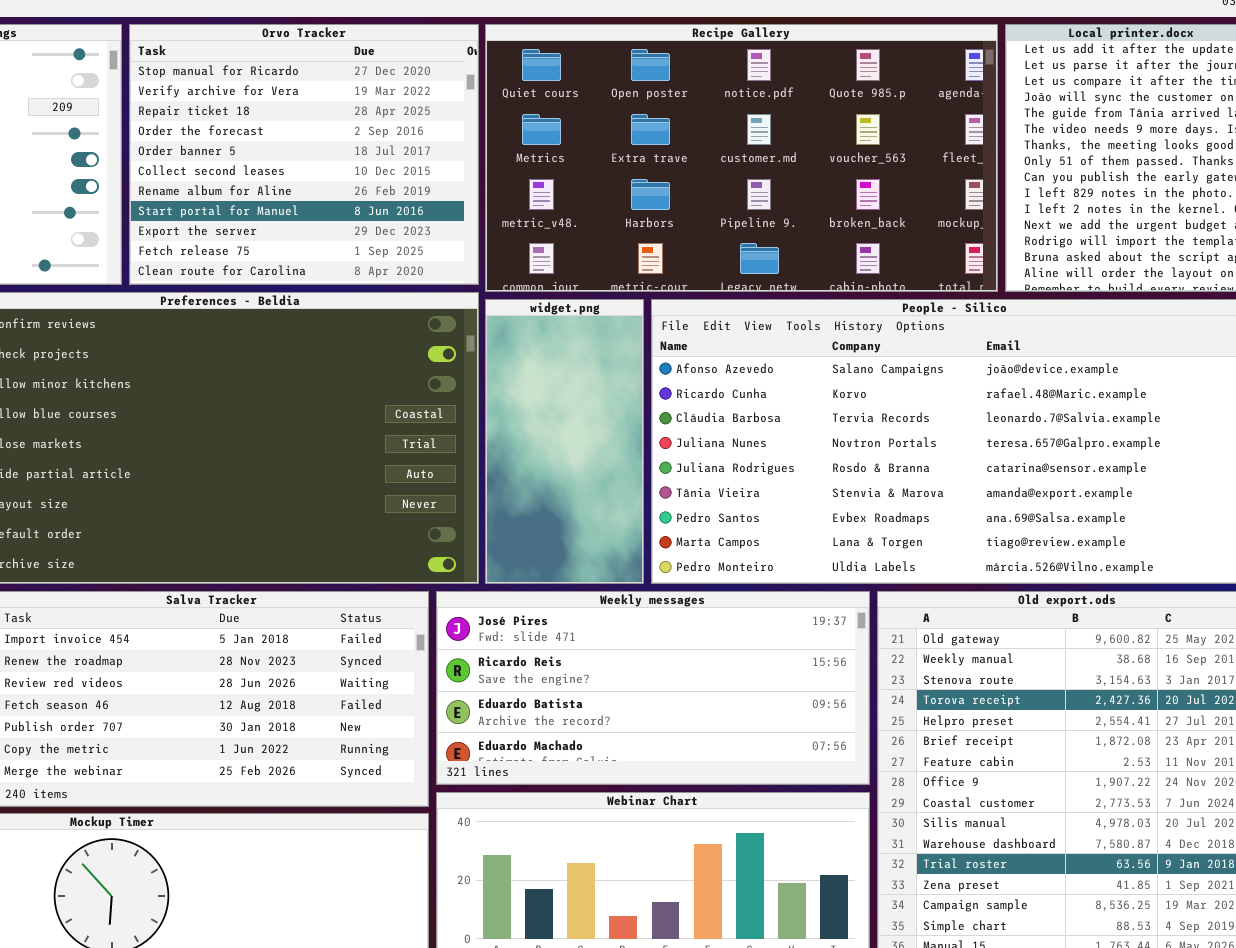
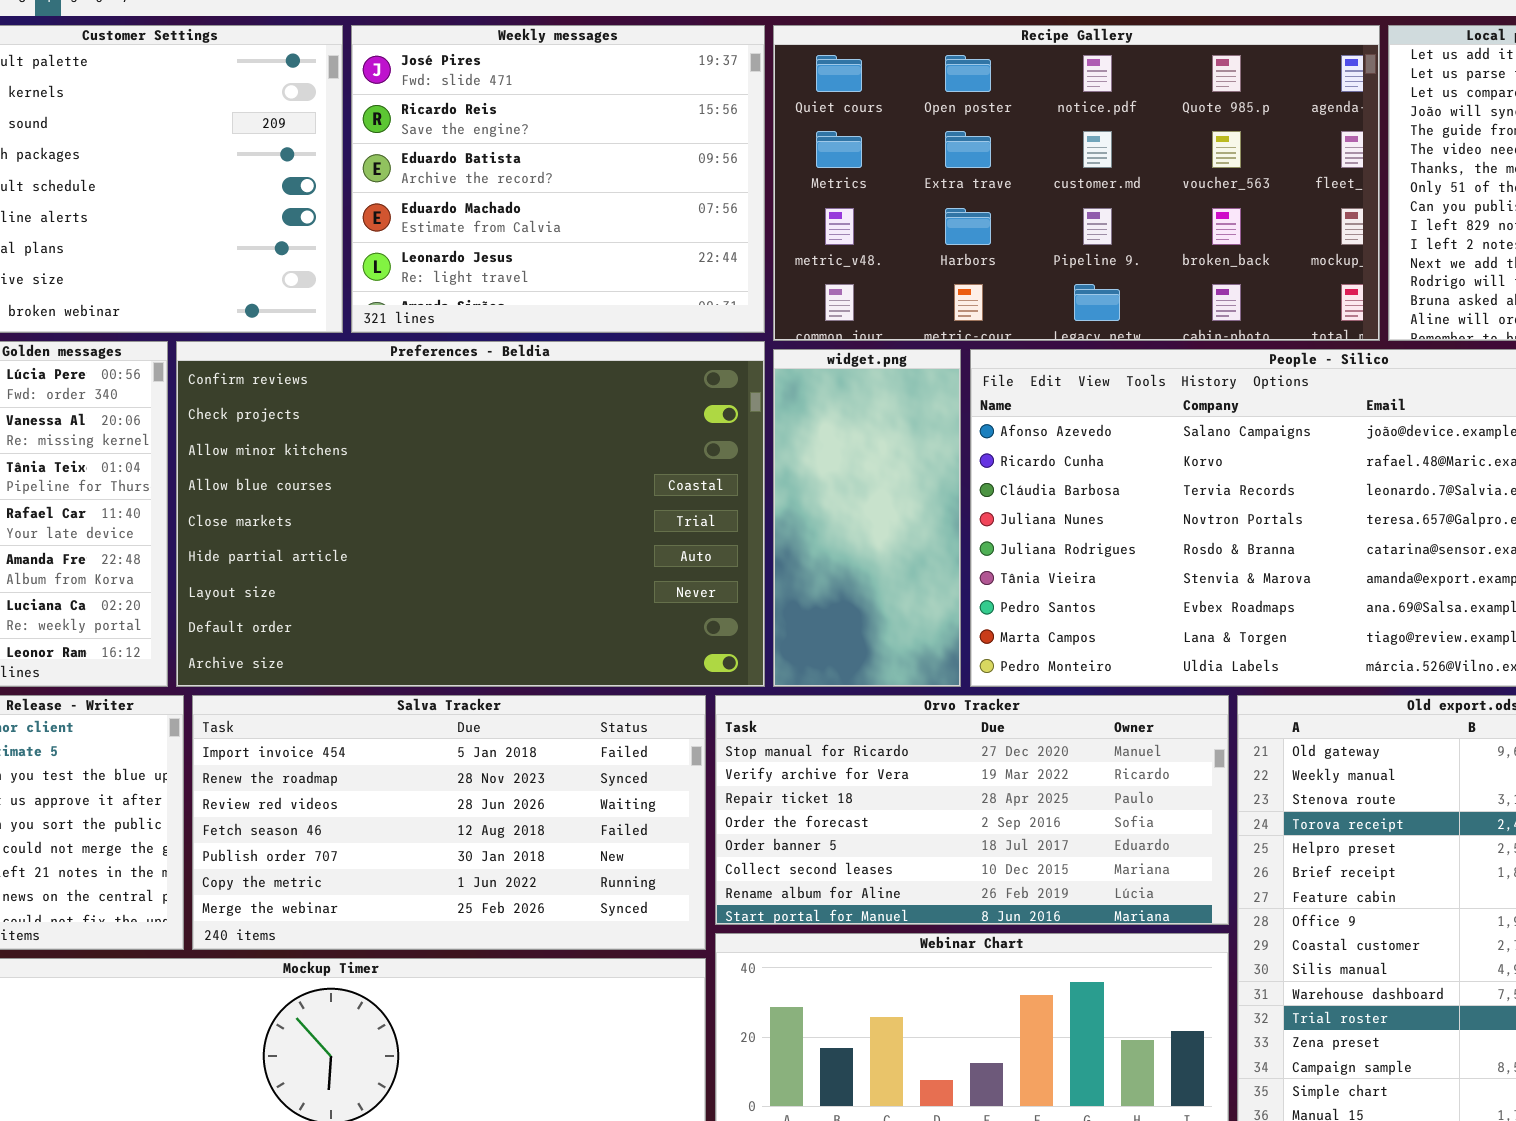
Orvo Tracker: [129,24,479,285] -> [715,695,1229,925], moved, resized
Weekly messages: [436,591,870,785] -> [351,25,765,333], moved, resized

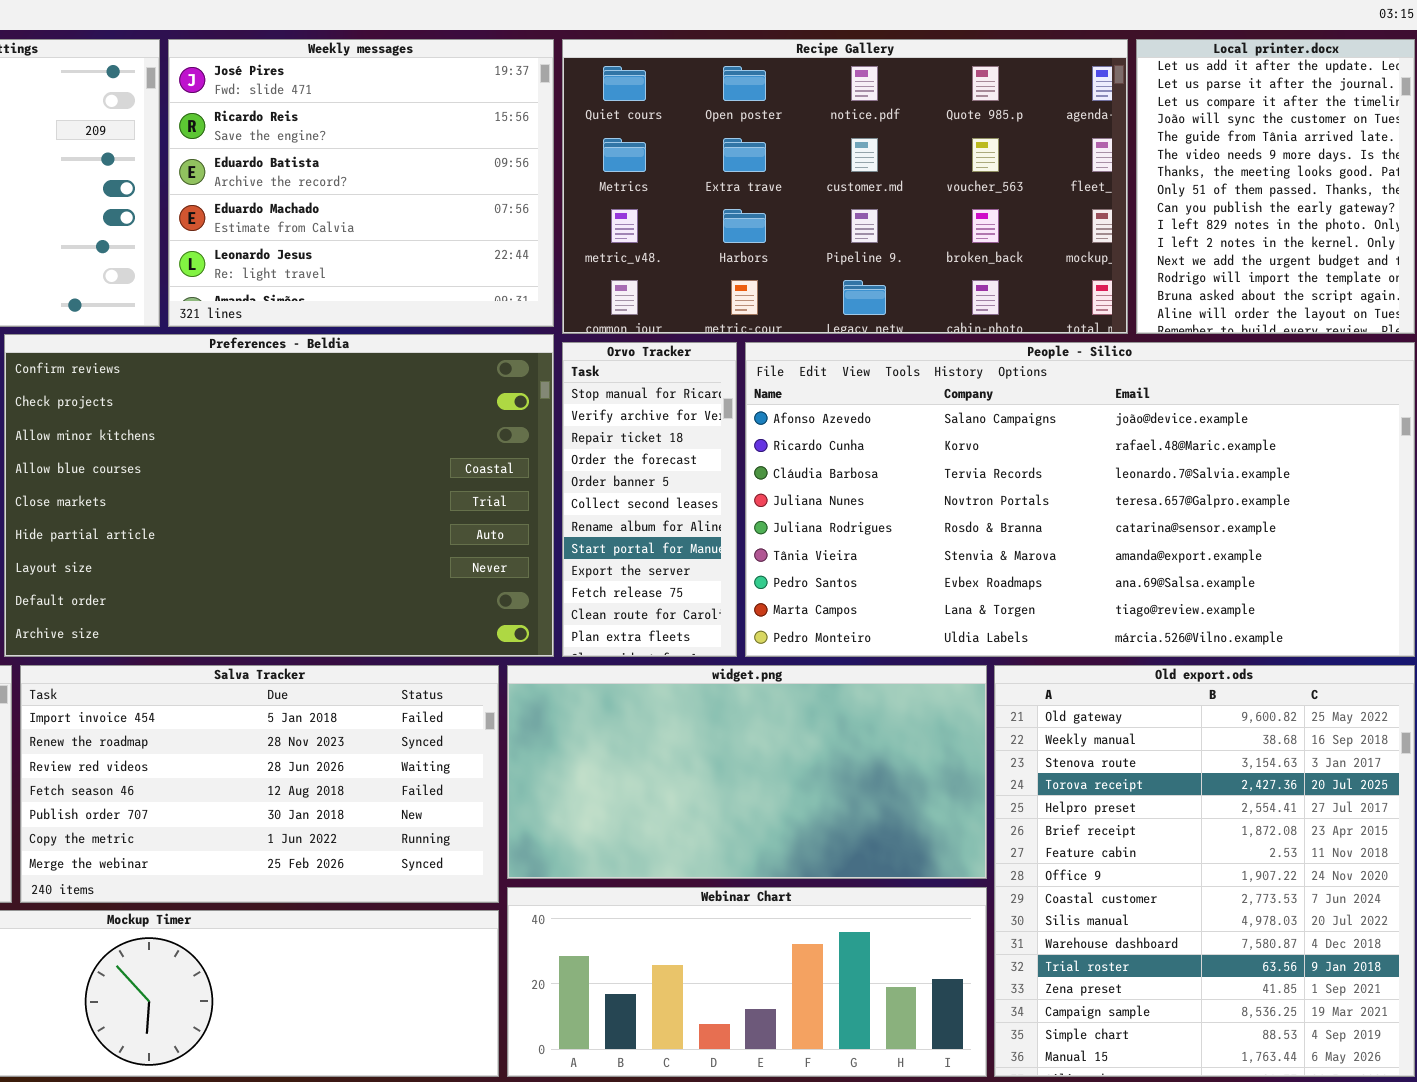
widget.png: [773,349,961,687] -> [507,665,987,879], moved, resized
Orvo Tracker: [715,695,1229,925] -> [562,342,737,657], moved, resized

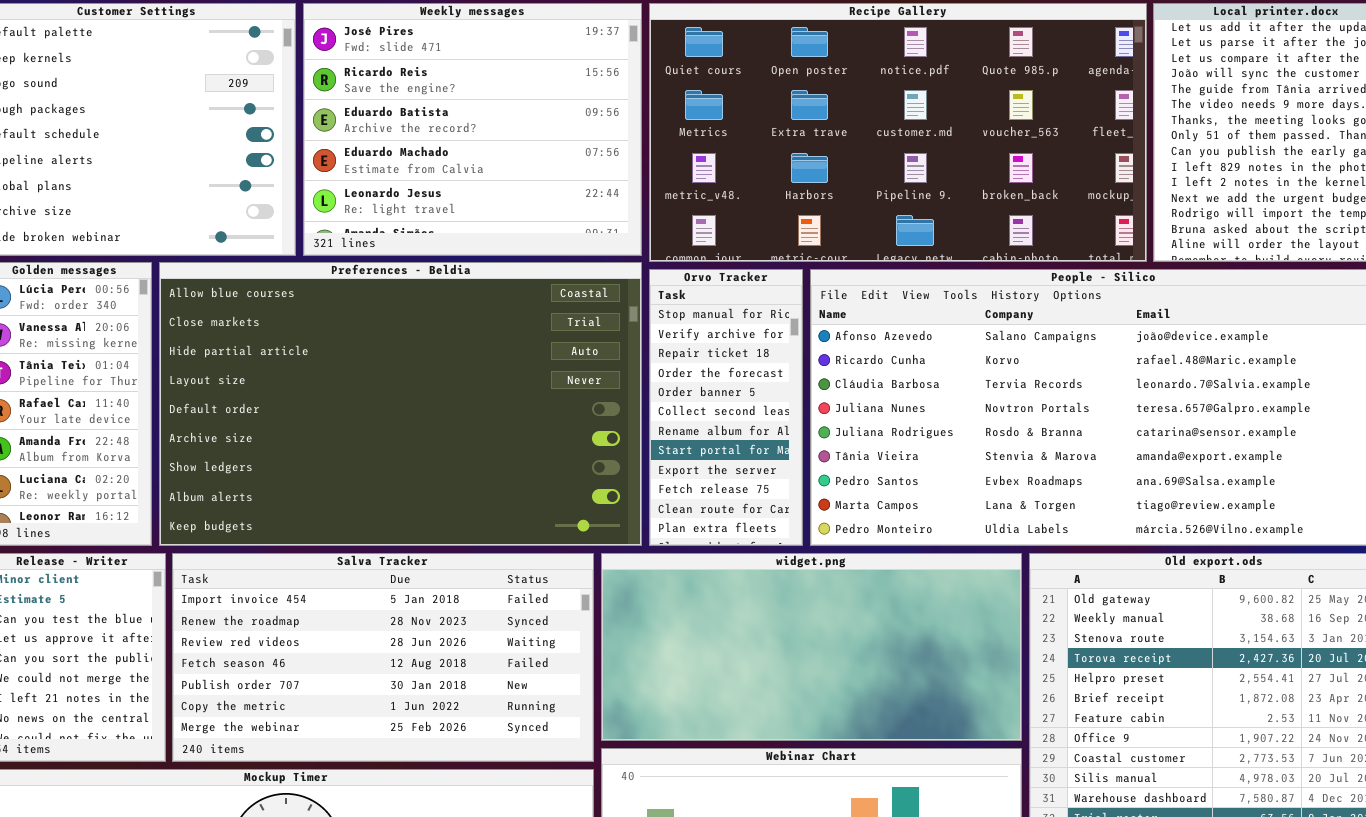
Preferences - Beldia: [4,334,554,657] -> [159,262,642,546], scrolled down 3 rows

